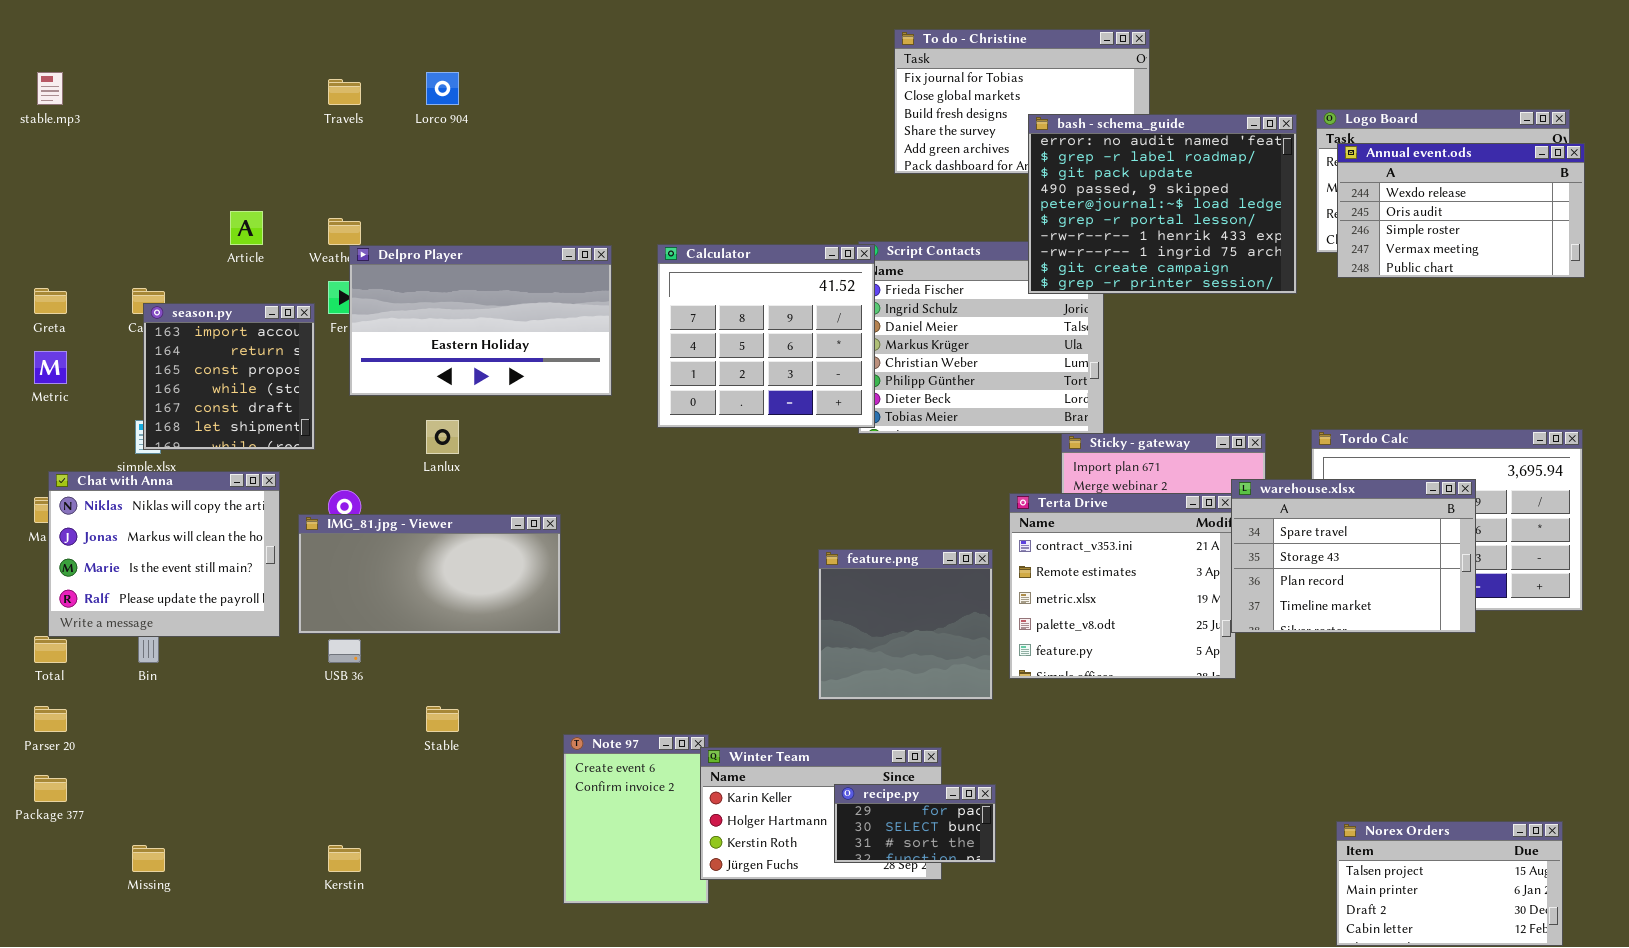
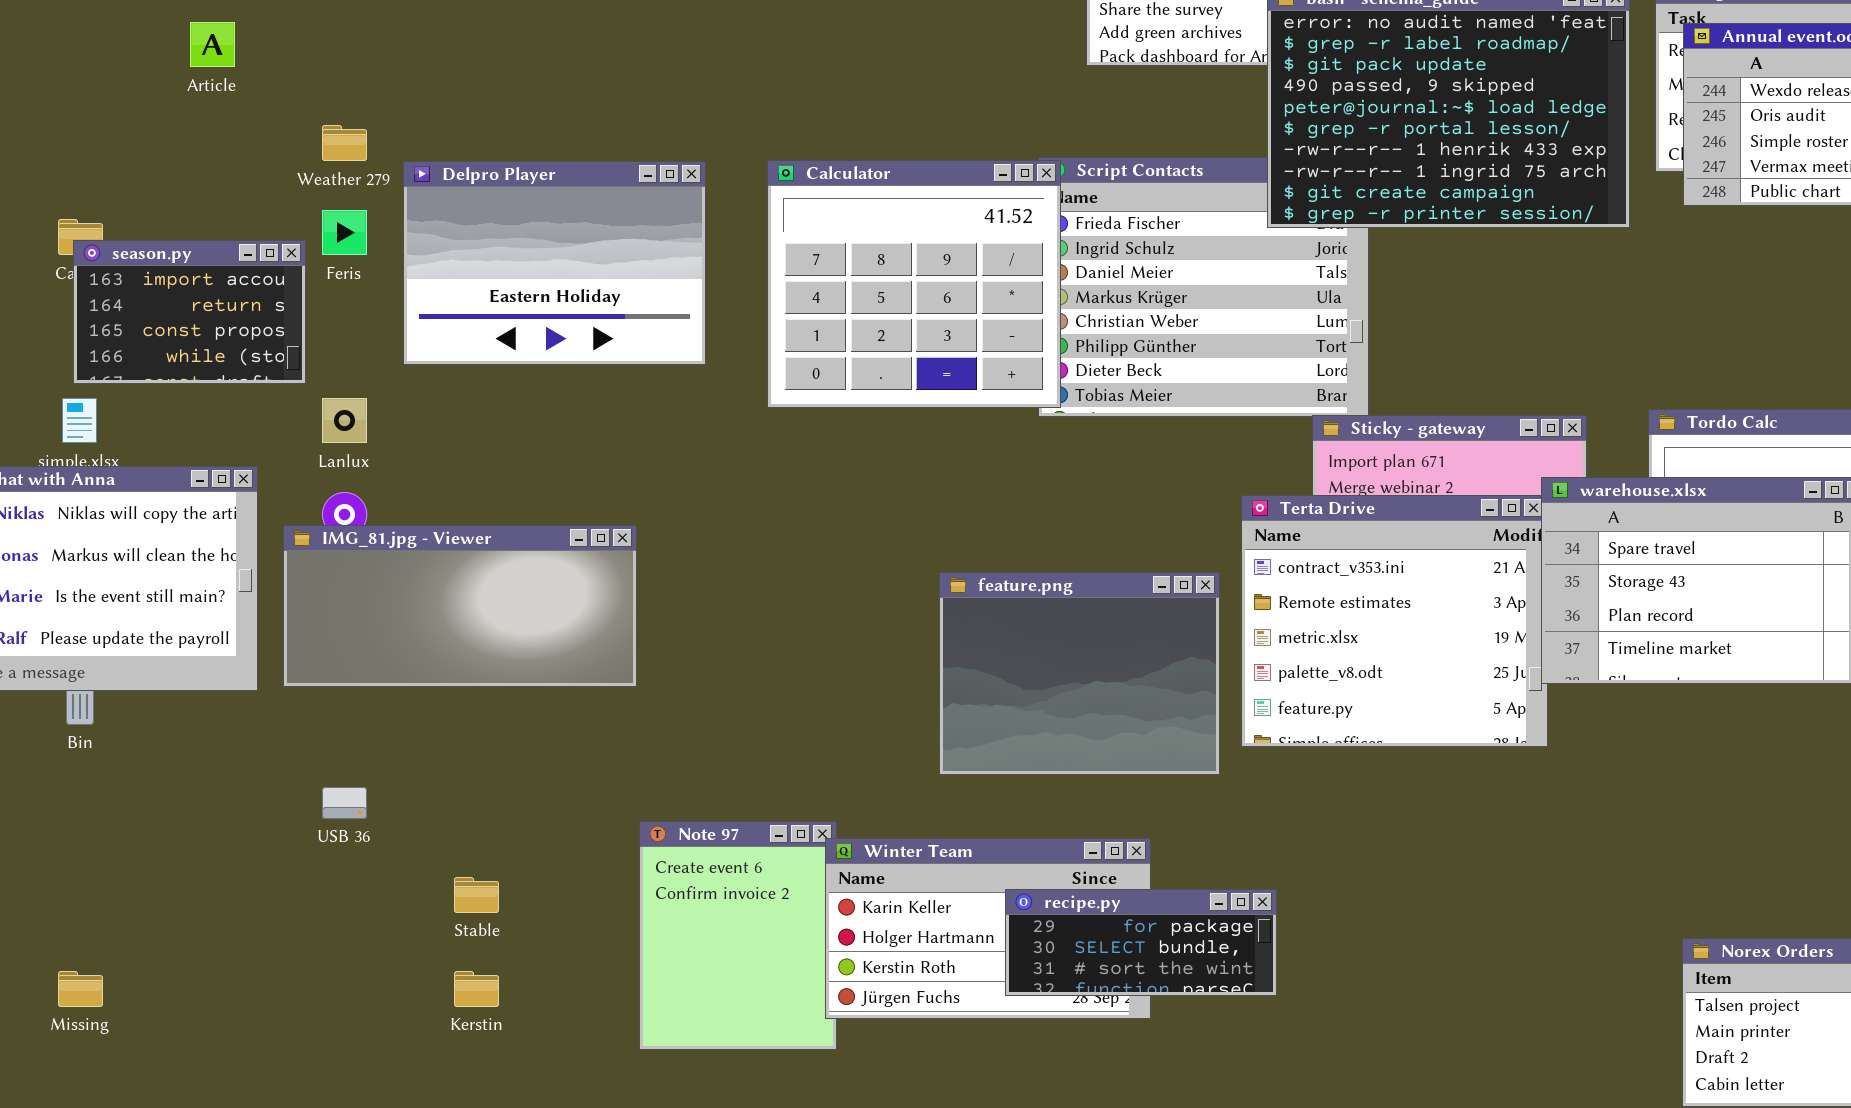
Article: [230,211,263,245] -> [190,22,235,67], moved
Delpro Player: [349,245,612,396] -> [403,161,706,365], resized
season.py: [143,303,315,450] -> [73,240,306,384], resized
Lanlux: [426,420,459,454] -> [322,398,367,443], moved
feature.png: [818,549,993,700] -> [939,572,1220,775], resized
USB 36: [328,639,361,663] -> [322,787,367,819], moved
Stable: [426,706,459,732] -> [454,877,499,913], moved
recipe.py: [834,784,996,863] -> [1005,889,1277,996], resized
Kerstin: [328,845,361,872] -> [454,971,499,1007], moved

